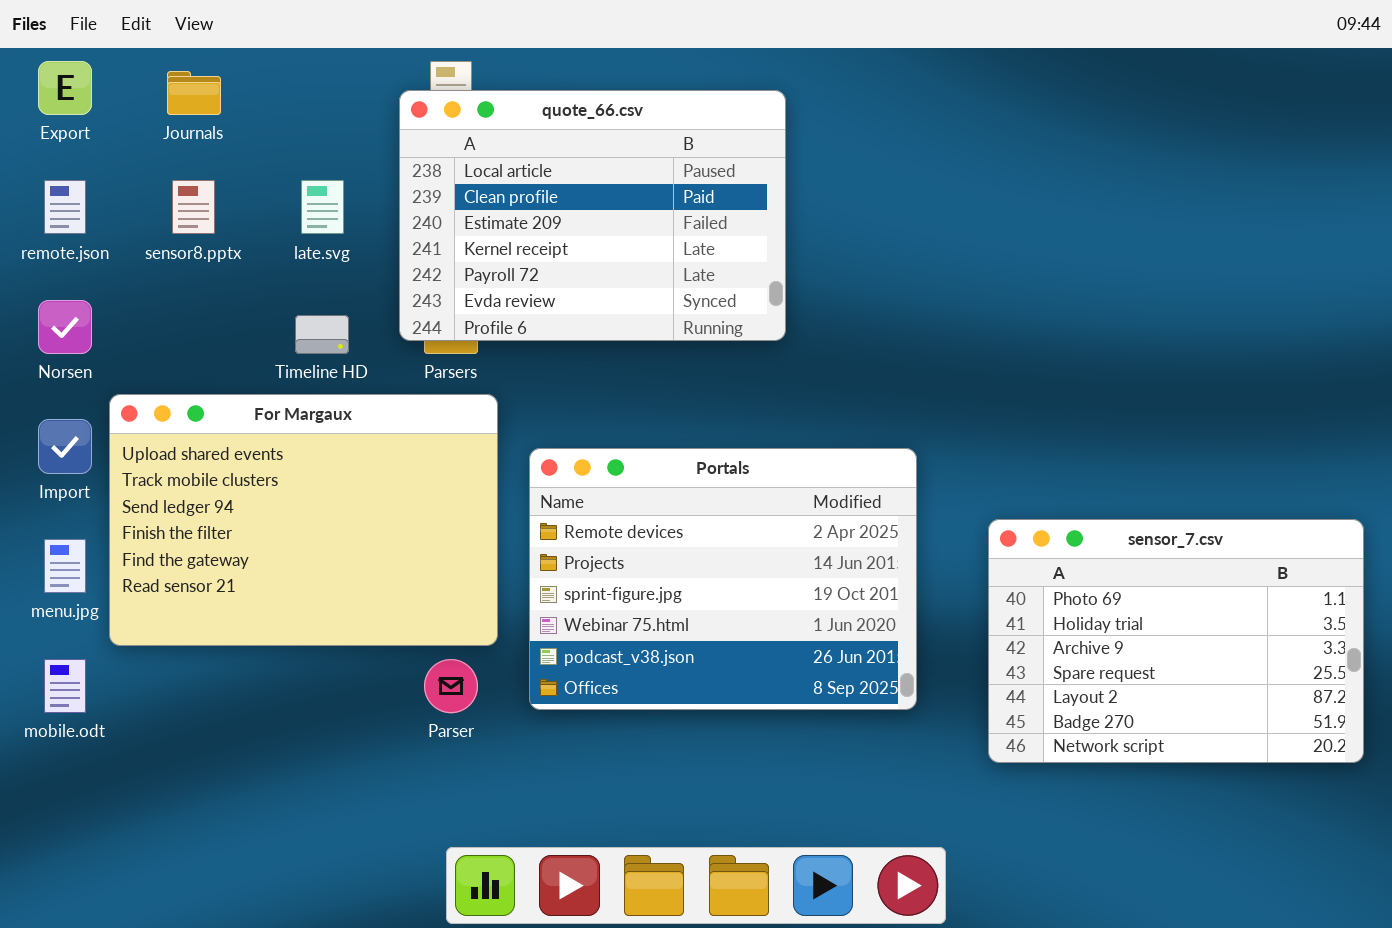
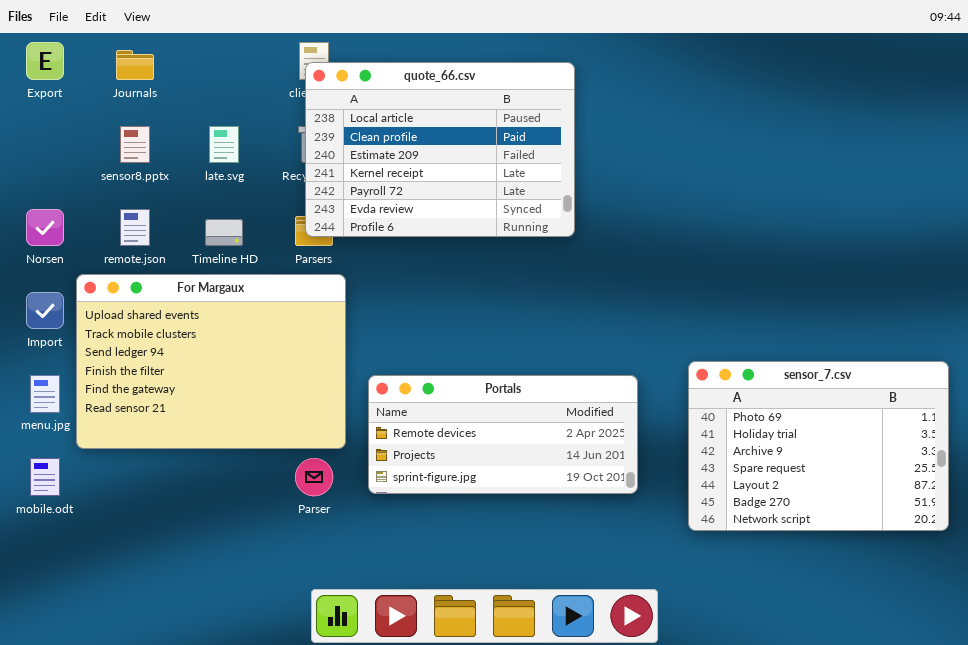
quote_66.csv: [399,90,786,341] -> [305,62,575,237], moved
remote.json: [44,180,86,234] -> [120,209,150,246], moved
Portals: [529,448,917,710] -> [368,375,638,494], resized

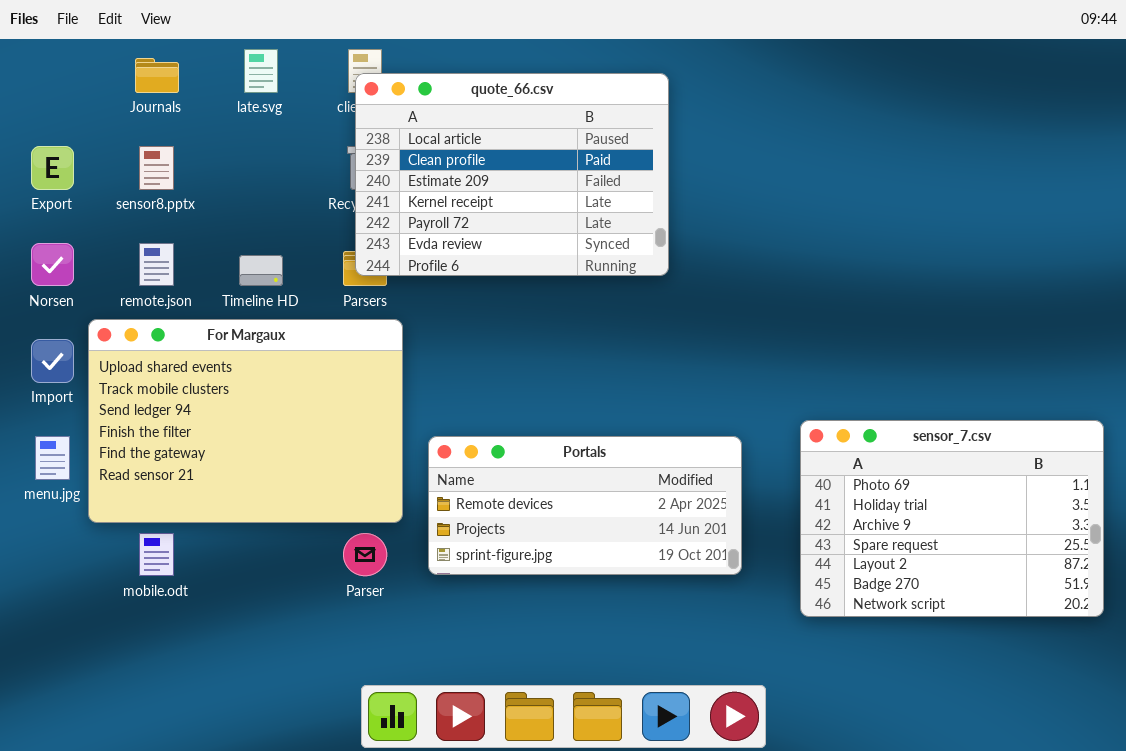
Export: [26,42,64,80] -> [31,146,74,190], moved
late.svg: [209,126,239,163] -> [244,49,278,93], moved
mobile.odt: [30,458,60,496] -> [139,533,174,576], moved

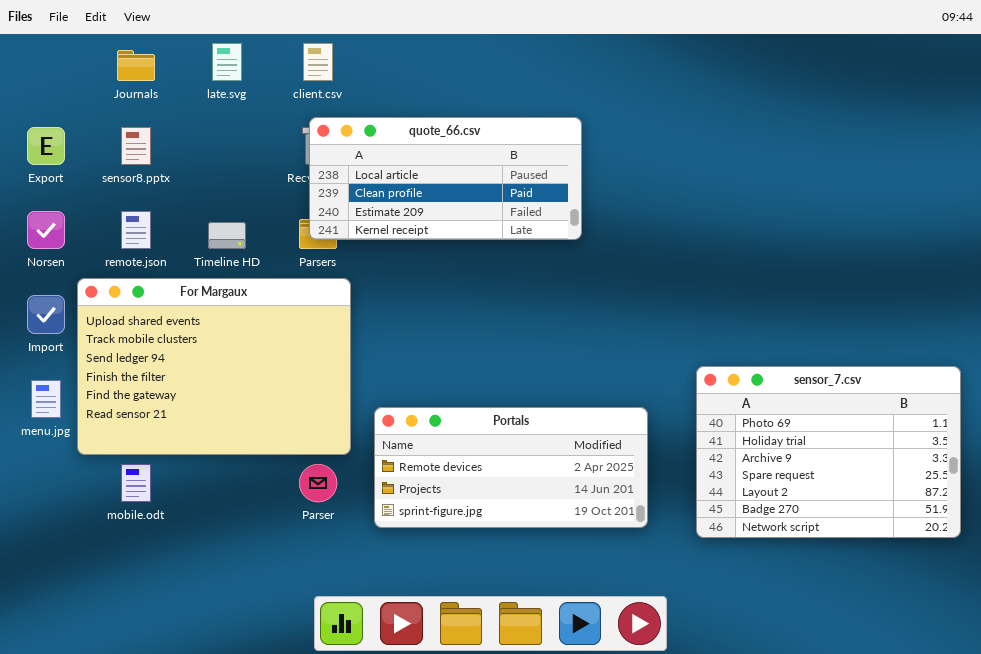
quote_66.csv: [355,73,669,276] -> [309,117,582,240], resized
Portals: [428,436,742,575] -> [374,407,648,528], moved

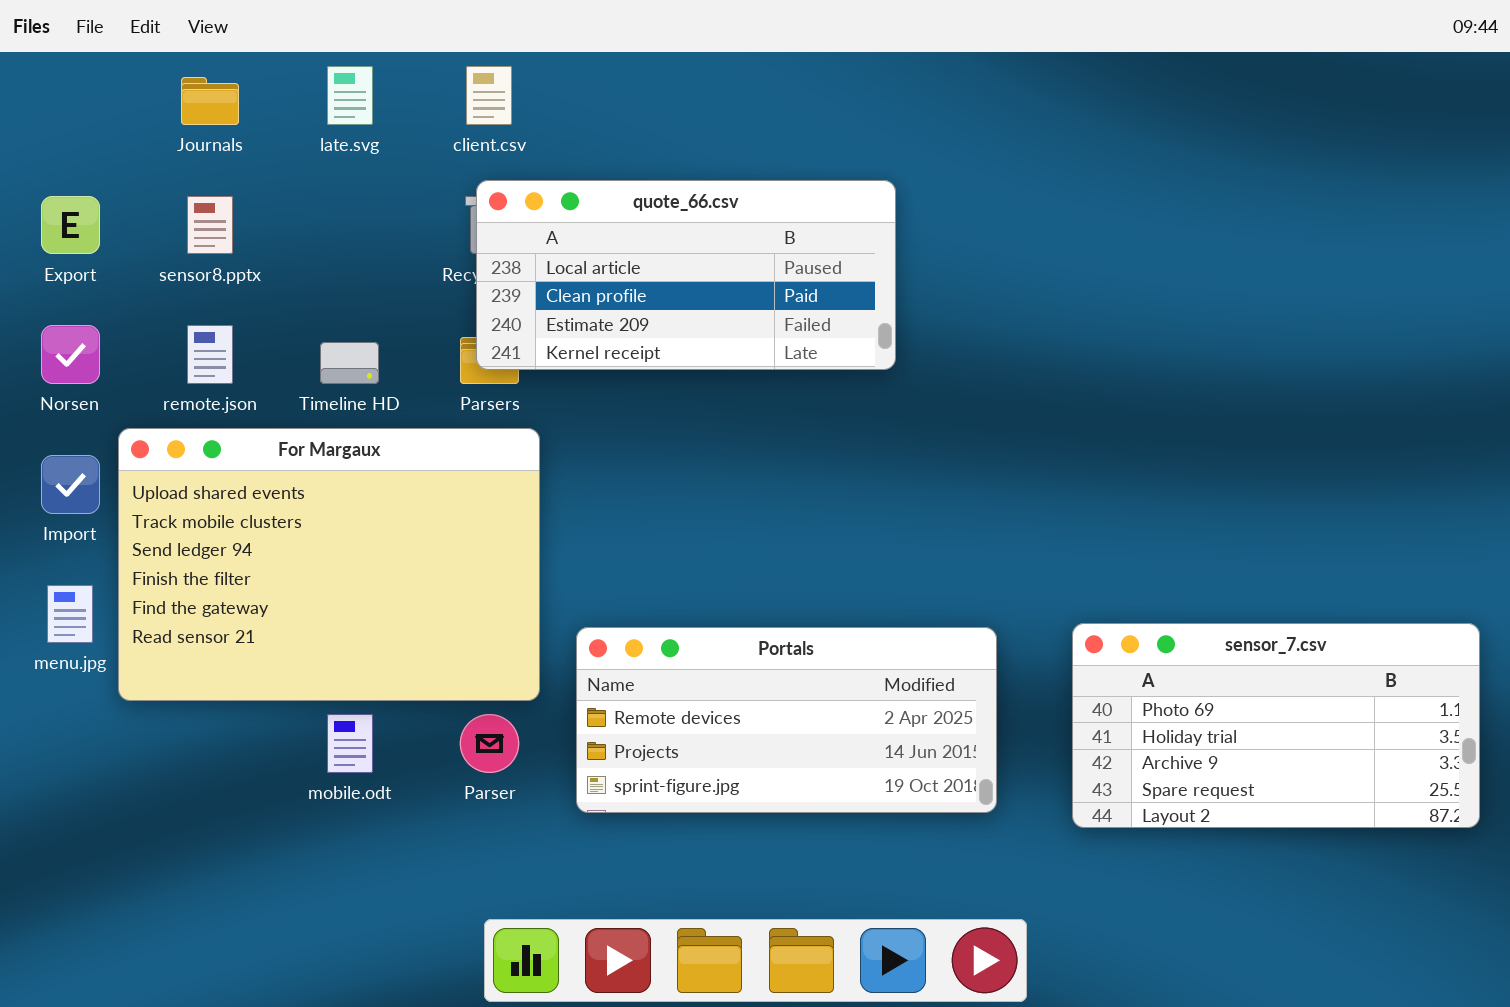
sensor_7.csv: [696,366,961,538] -> [1072,623,1480,828], resized
mobile.odt: [121,464,151,502] -> [327,714,373,773], moved

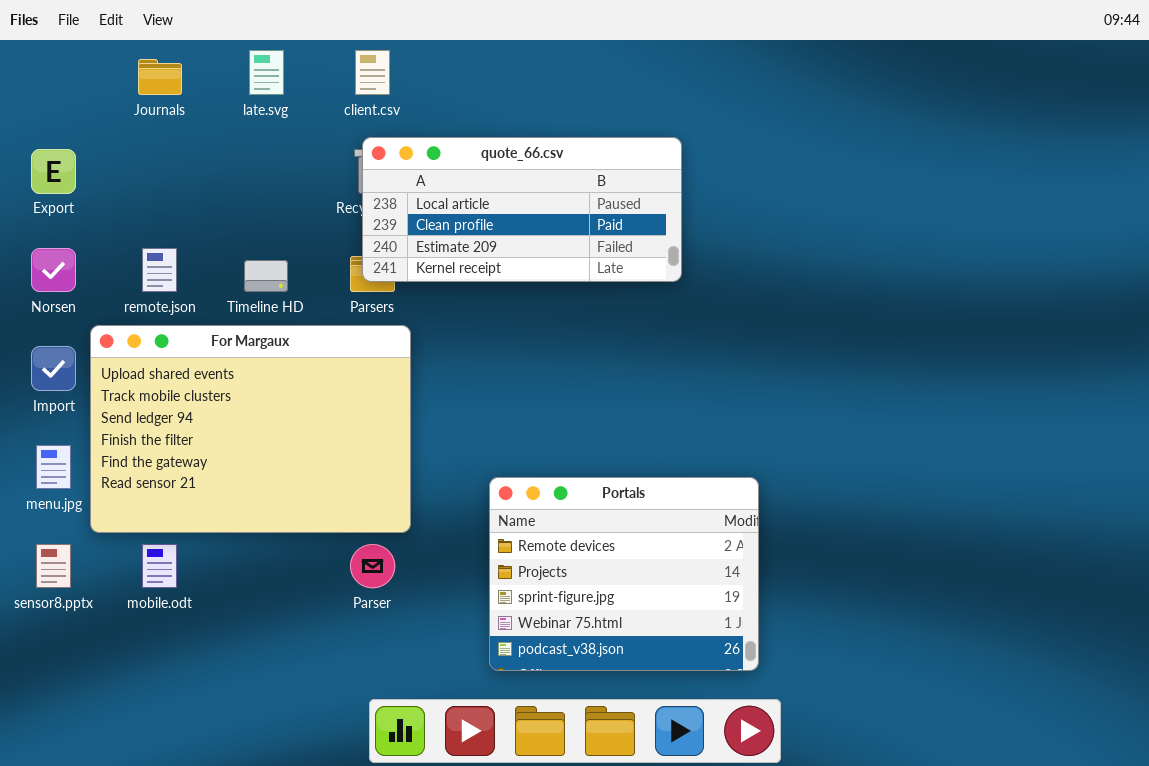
sensor8.pptx: [187,196,233,254] -> [36,544,71,588], moved
sensor_7.csv: [1072,623,1480,828] -> none, closed
Portals: [576,627,997,813] -> [489,477,759,671], resized
mobile.odt: [327,714,373,773] -> [142,544,177,588], moved

